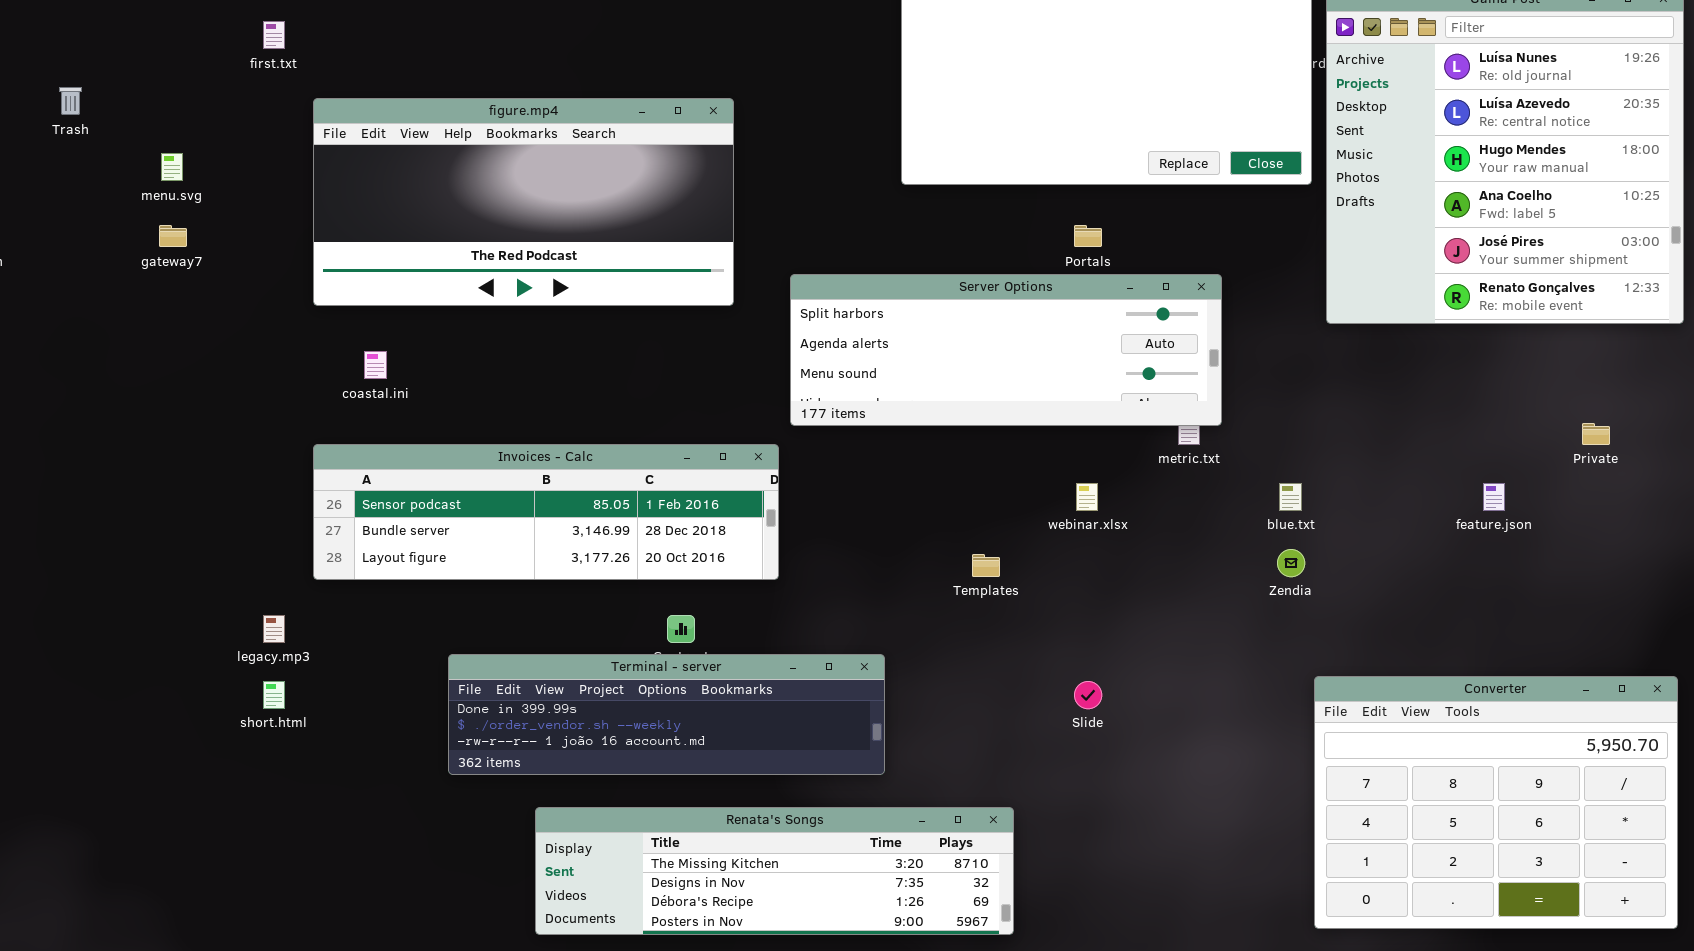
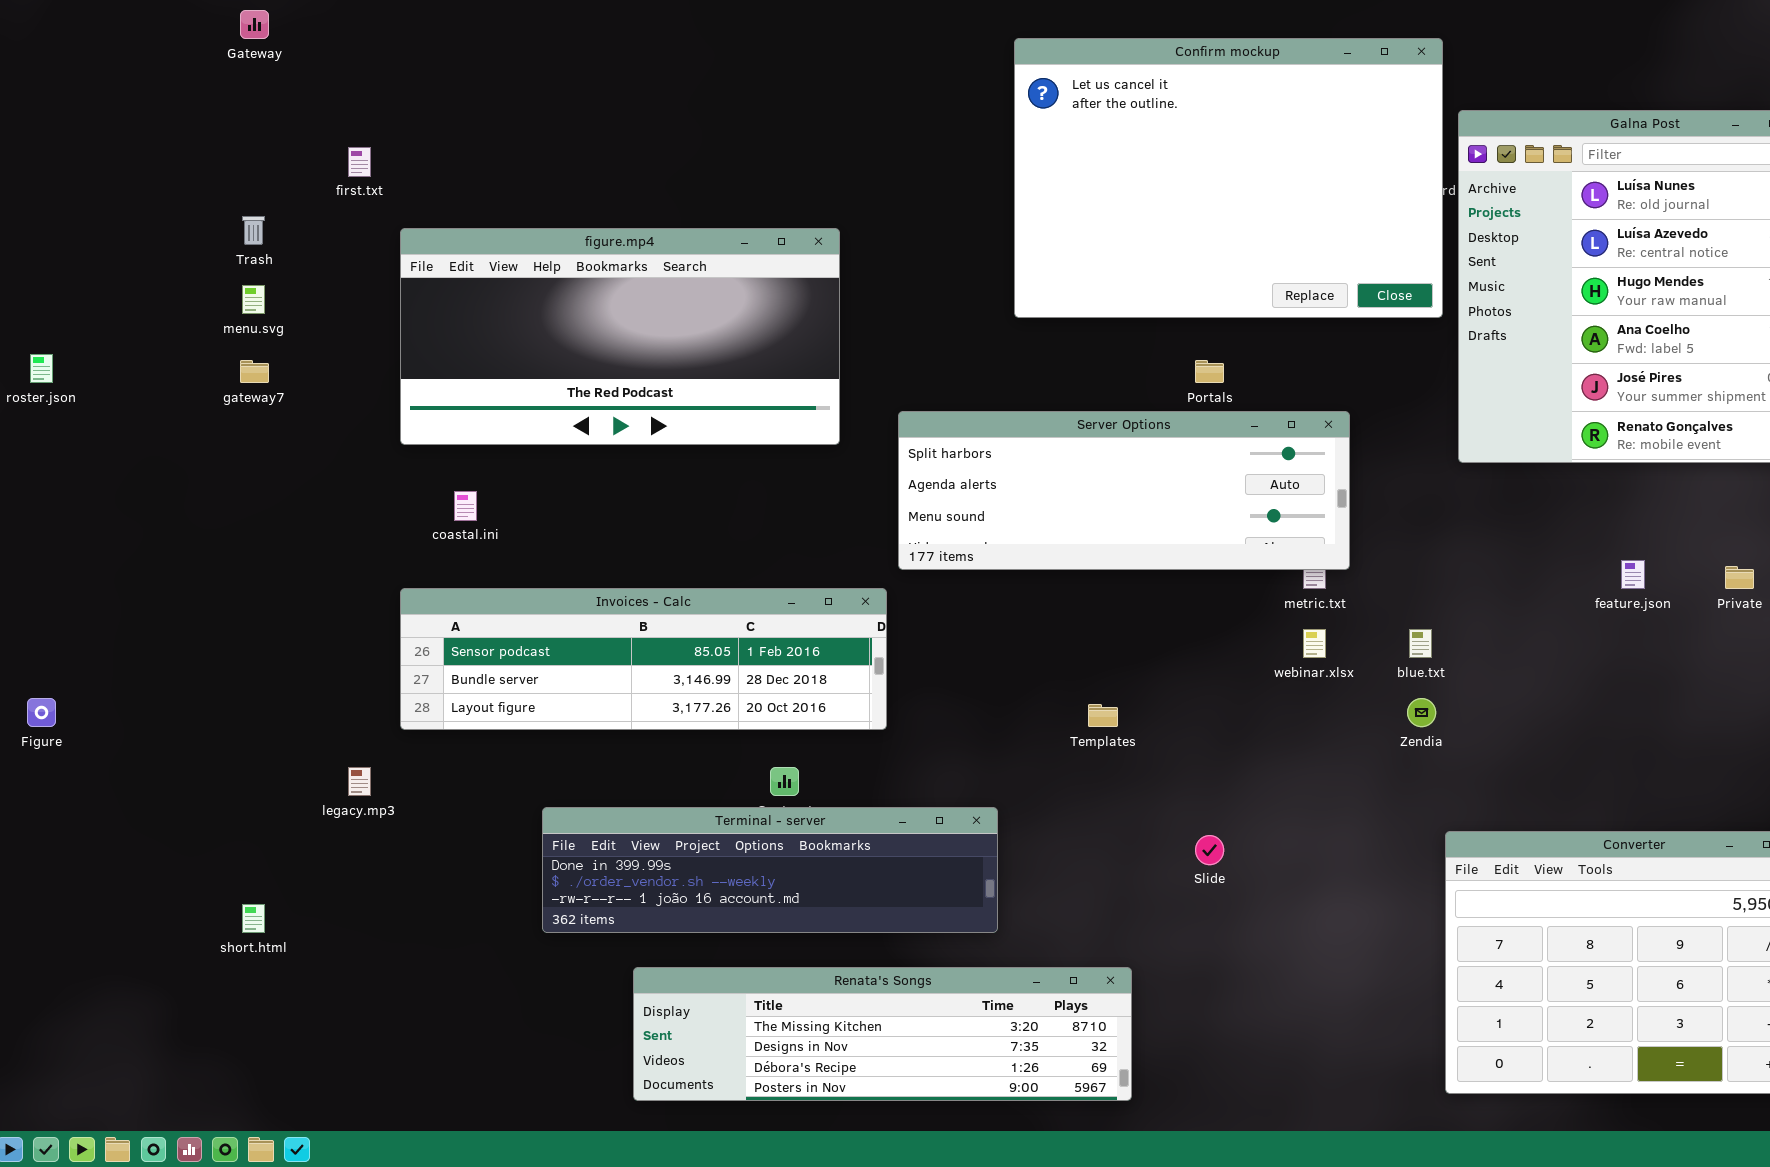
Trash: [59,87,82,115] -> [242,216,265,245], moved
webinar.xlsx: [1076,483,1098,511] -> [1303,629,1326,658], moved
feature.json: [1483,483,1505,511] -> [1621,560,1645,589], moved
short.html: [263,681,285,709] -> [242,904,265,933], moved

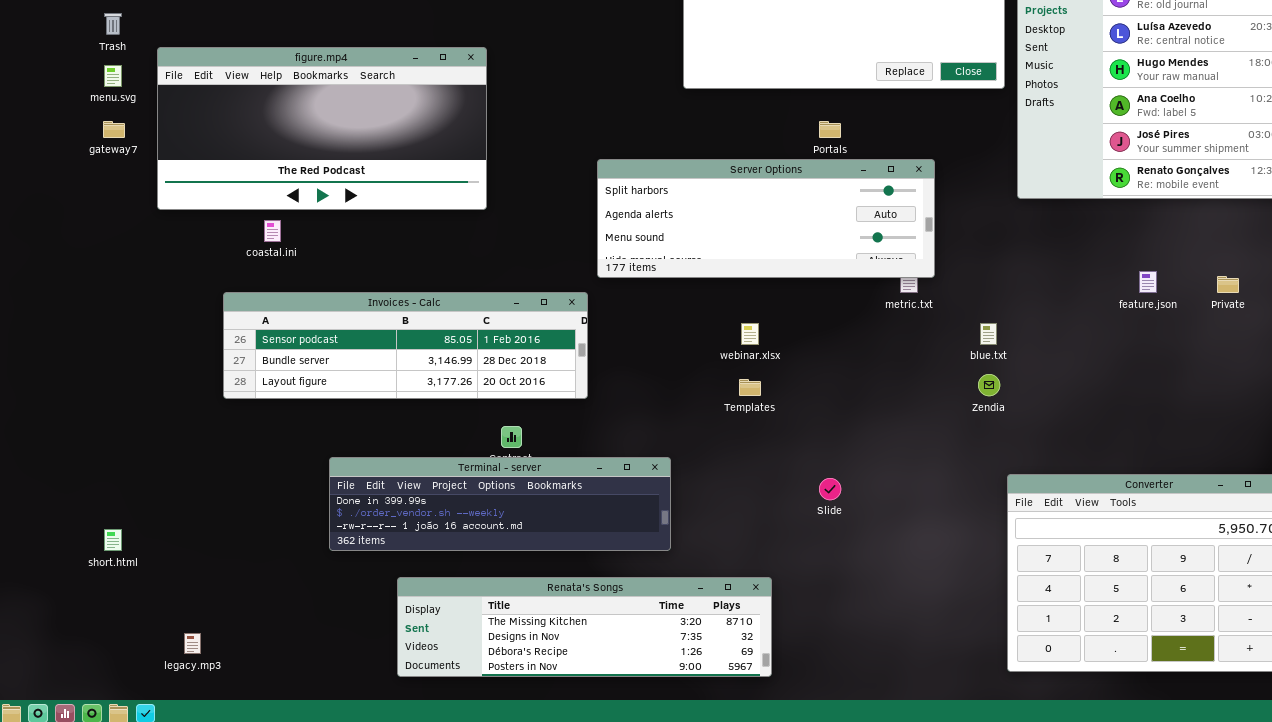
figure.mp4: [400,228,840,445] -> [157,47,487,210], moved
webinar.xlsx: [1303,629,1326,658] -> [741,323,759,345], moved
legacy.mp3: [348,767,371,796] -> [184,633,201,654], moved

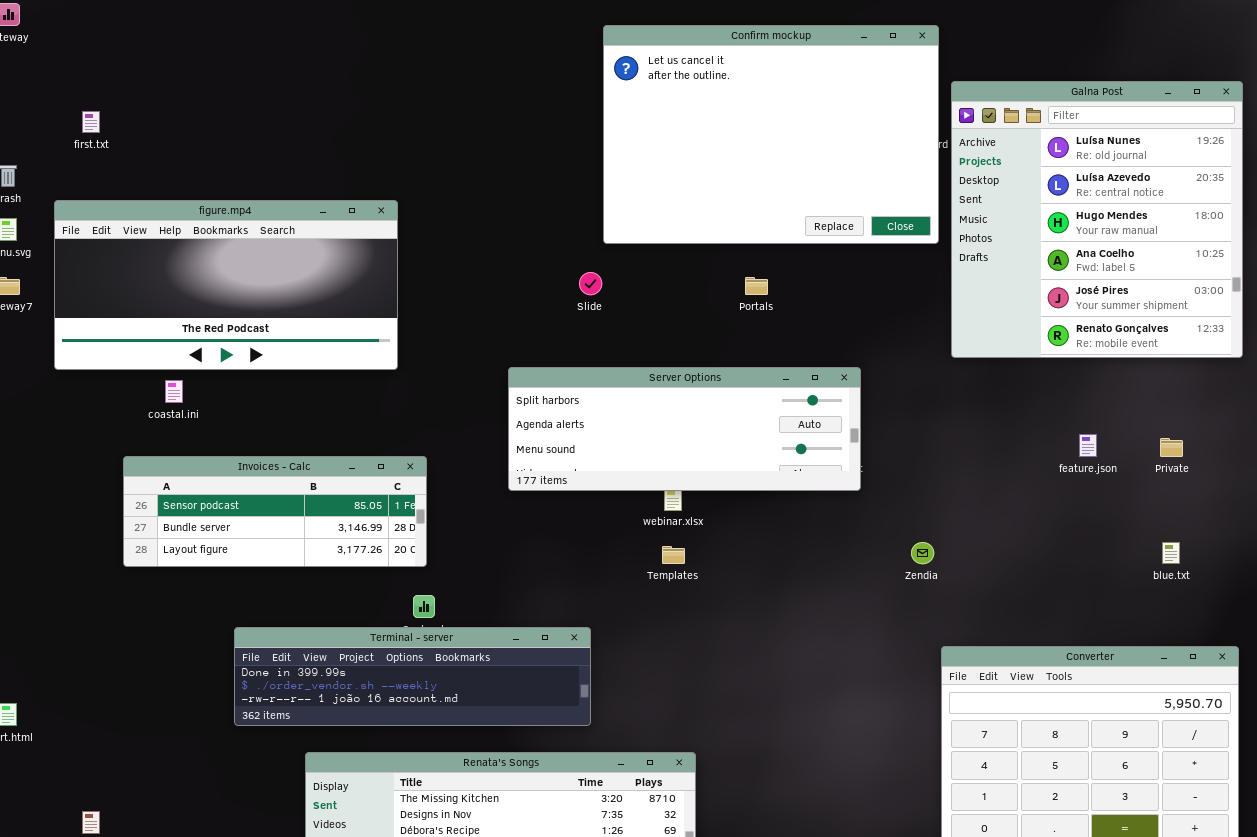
Server Options: [597,159,935,278] -> [508,367,861,491], moved
Invoices - Calc: [223,292,588,399] -> [123,456,427,567], resized
blue.txt: [980,323,997,345] -> [1162,542,1180,564], moved
Slide: [819,478,841,500] -> [579,272,602,295], moved

